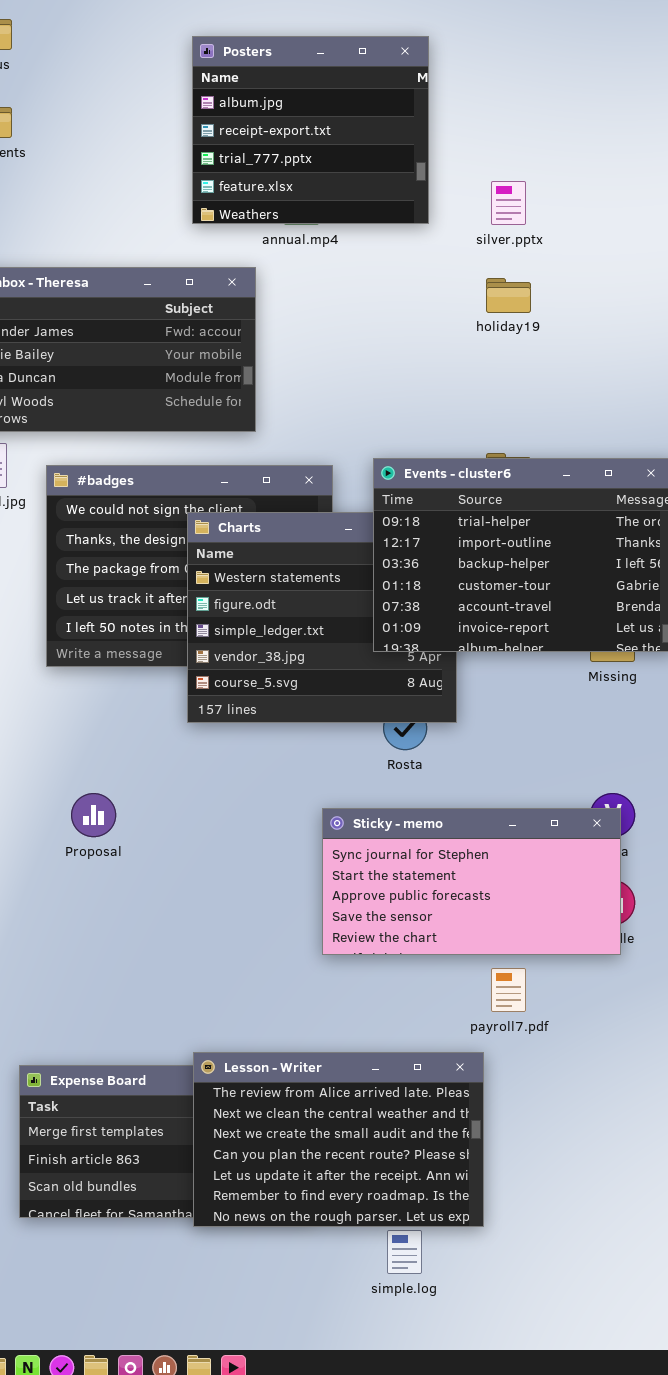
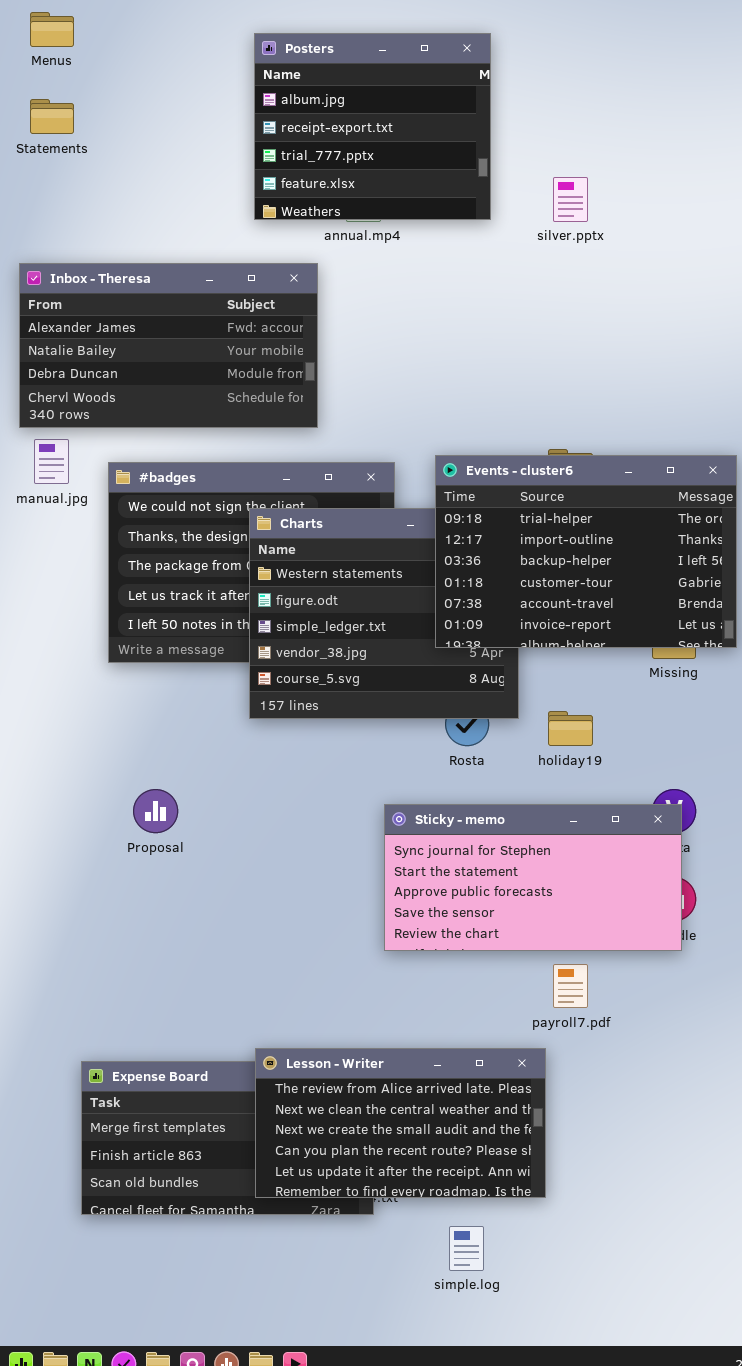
holiday19: [486,278,531,313] -> [548,711,593,746], moved
Lesson - Writer: [193,1052,484,1227] -> [255,1048,546,1198], resized

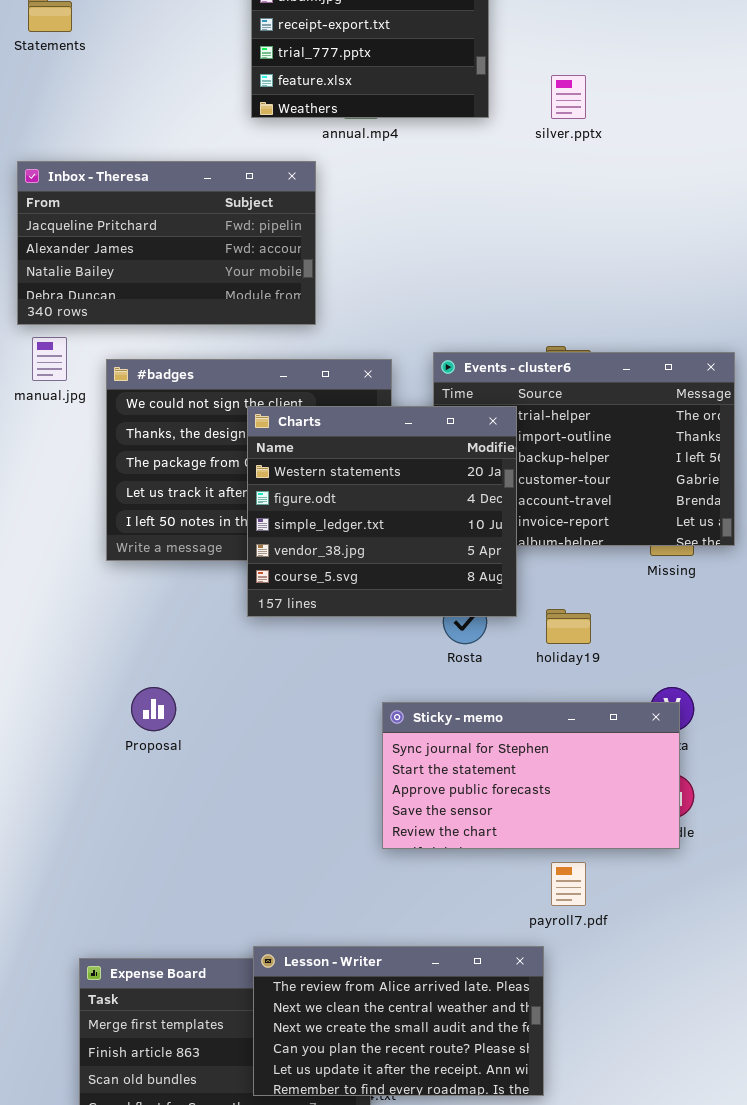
Inbox - Theresa: [19,263,318,428] -> [17,161,316,325], scrolled up 1 row
Charts: [249,508,519,719] -> [247,406,517,617], raised

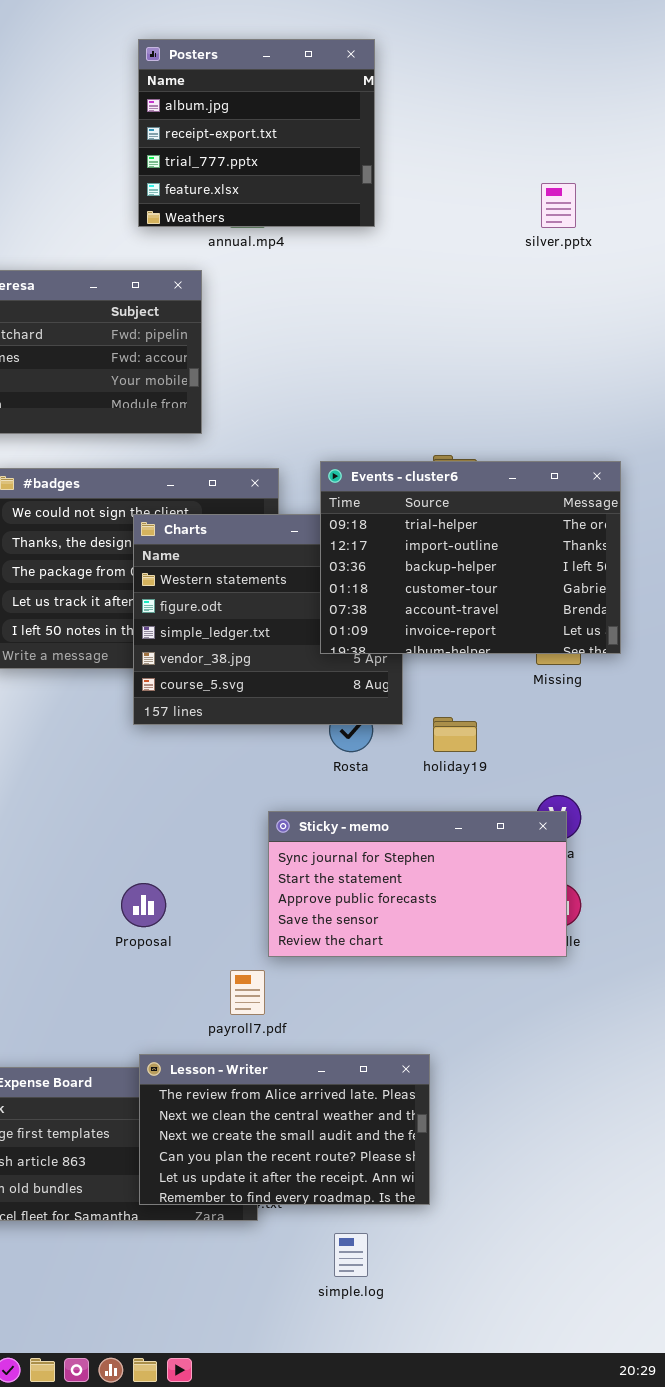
silver.pptx: [551,75,586,119] -> [541,183,576,228], moved
Events - cluster6: [433,352,735,546] -> [320,461,621,654], raised
Proposal: [131,687,176,731] -> [121,883,166,927], moved
payroll7.pdf: [551,862,586,906] -> [230,970,265,1015], moved

